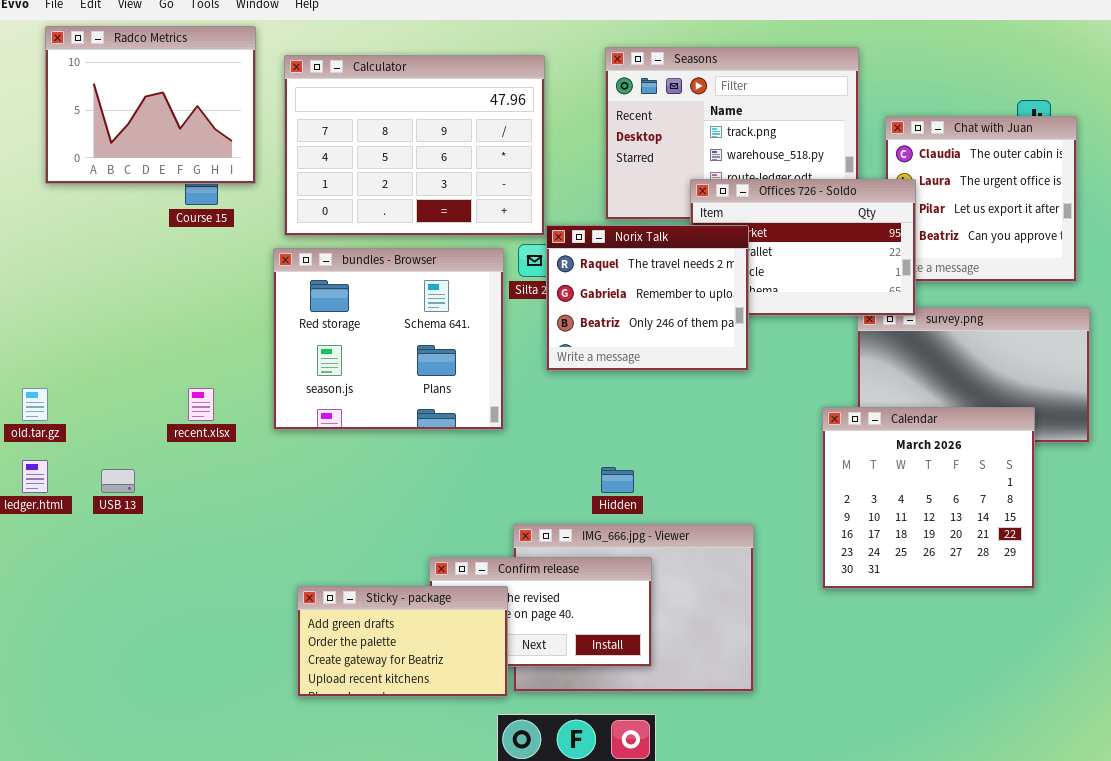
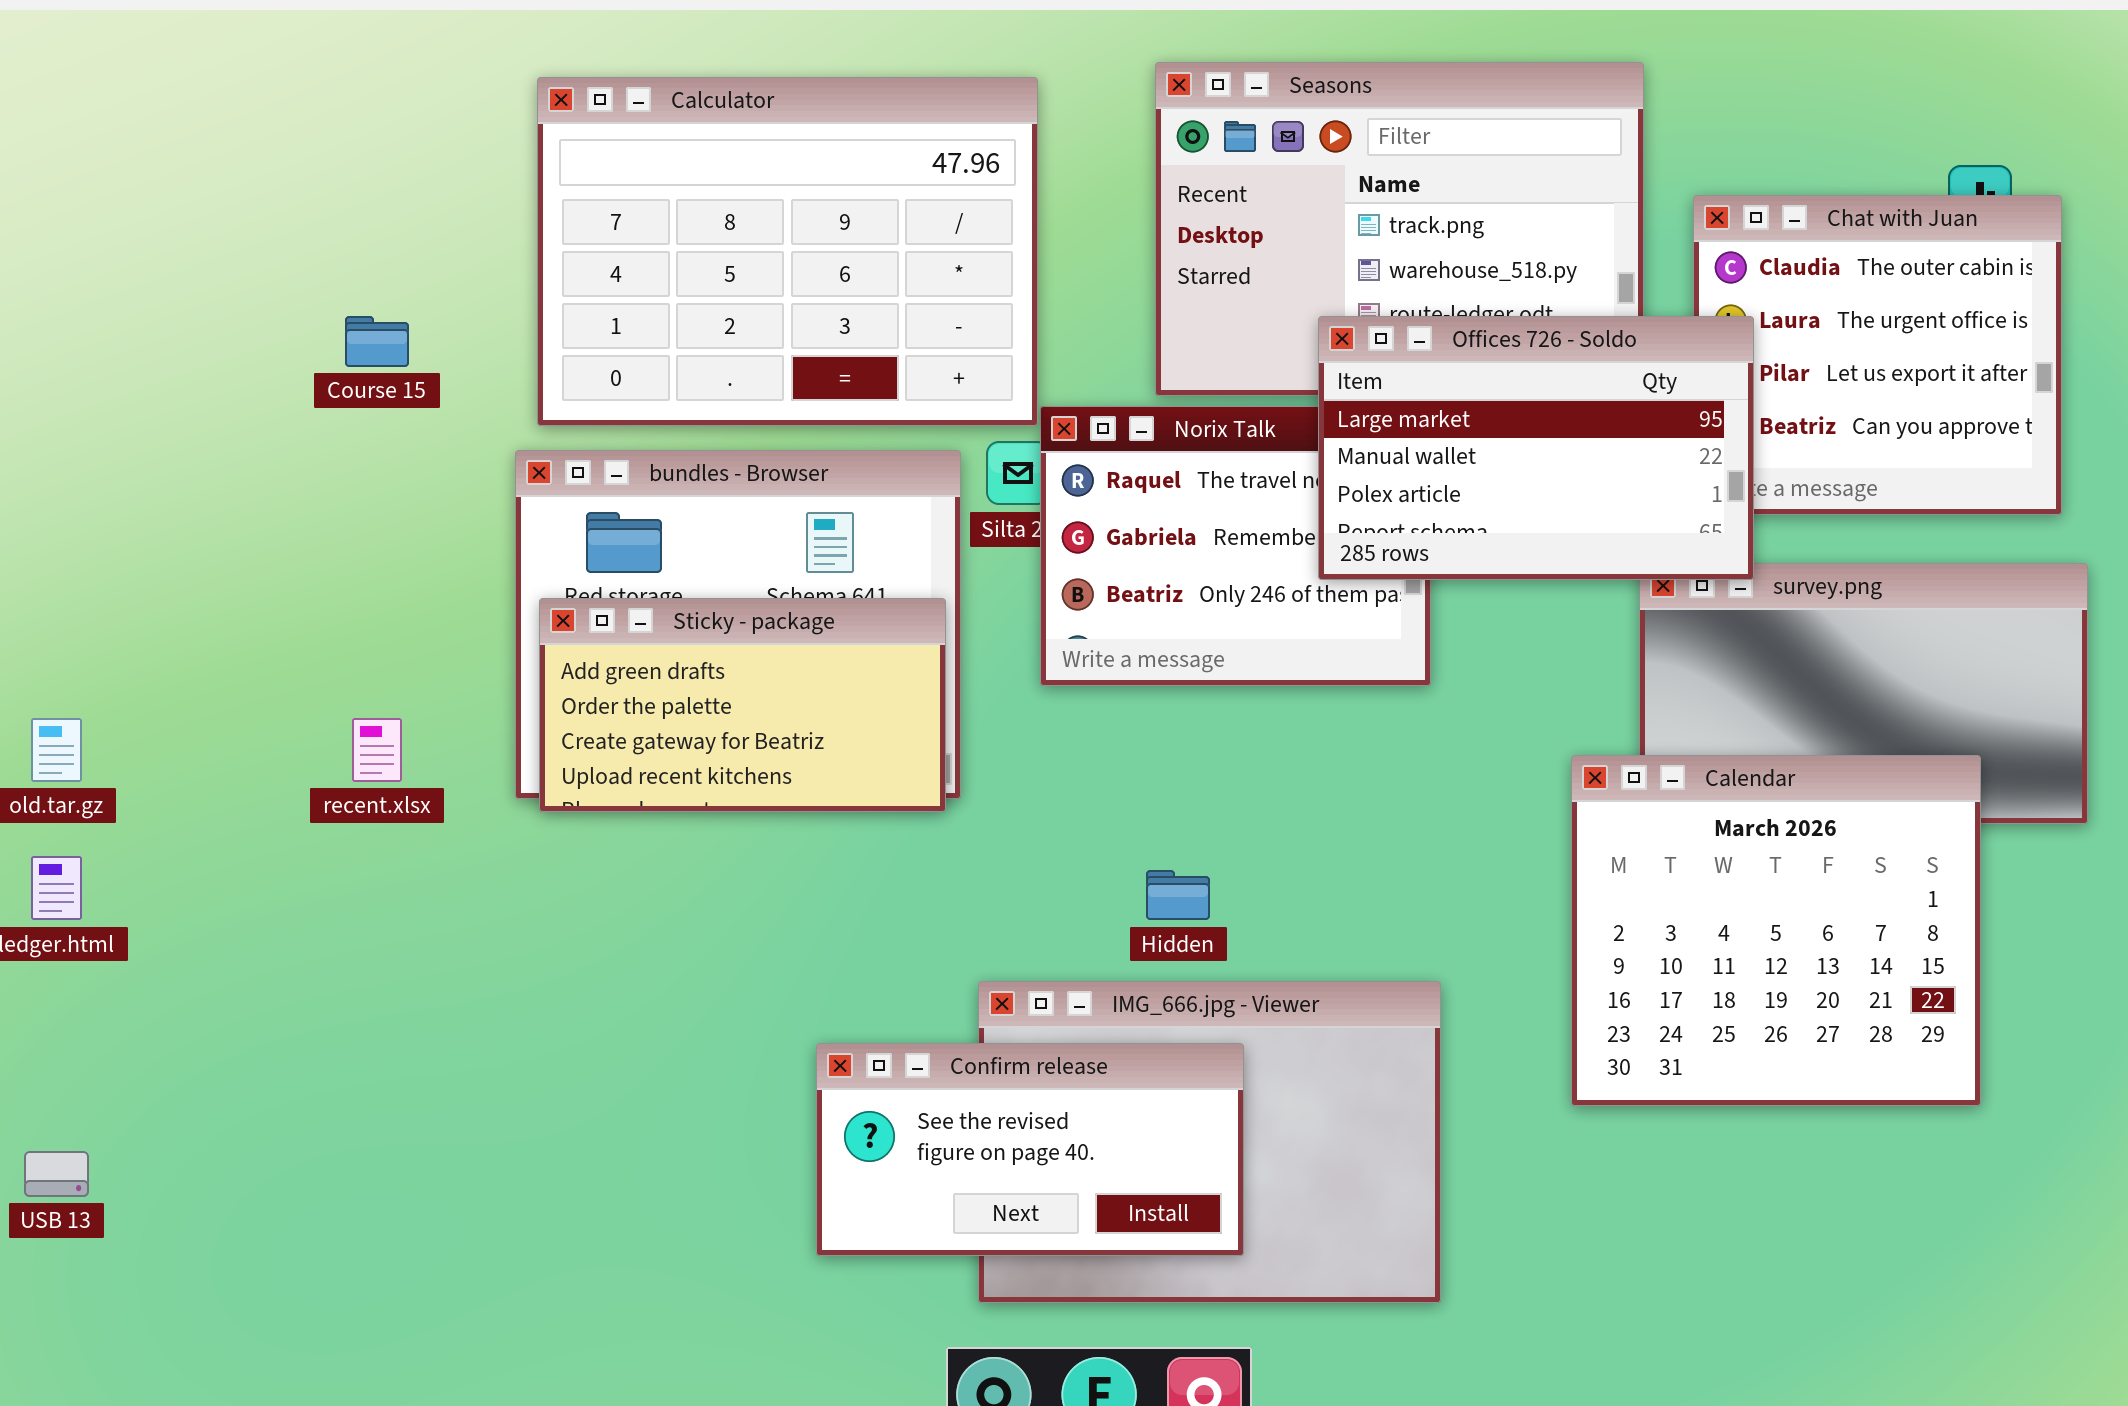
Radco Metrics: [45,26,256,184] -> none, closed
Offices 726 - Soldo: [690,179,916,316] -> [1318,316,1754,580], raised
USB 13: [101,469,135,493] -> [24,1151,89,1197], moved
Sticky - package: [297,586,508,697] -> [539,598,946,812], moved

